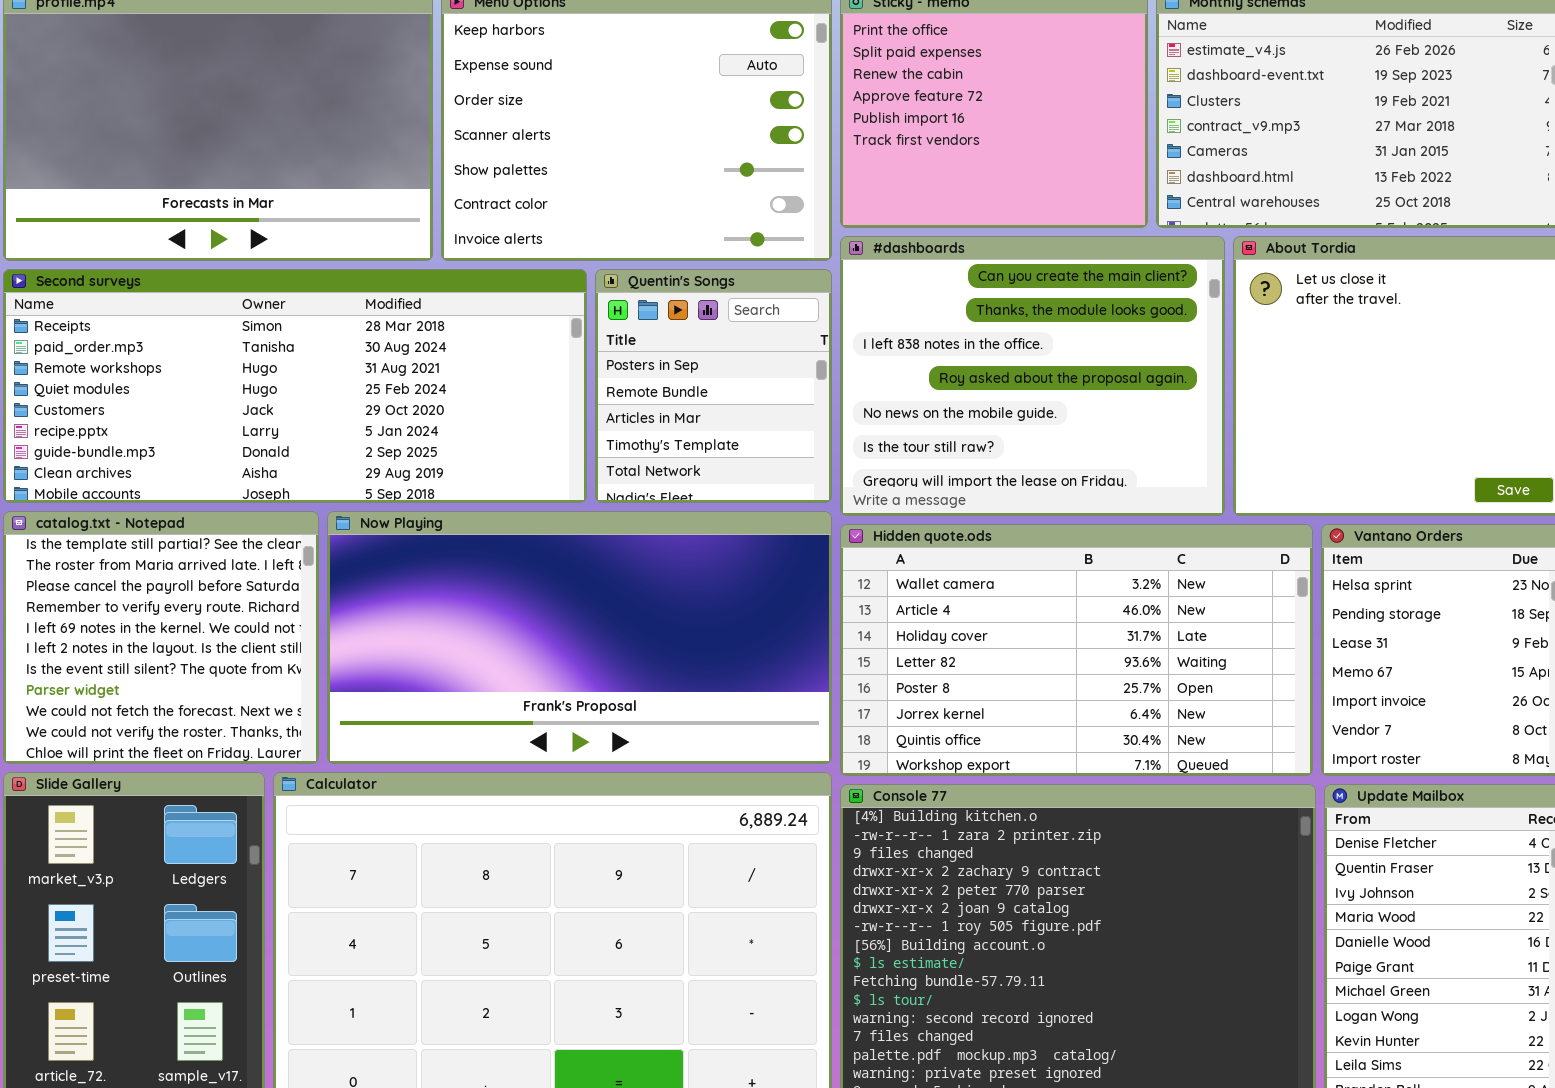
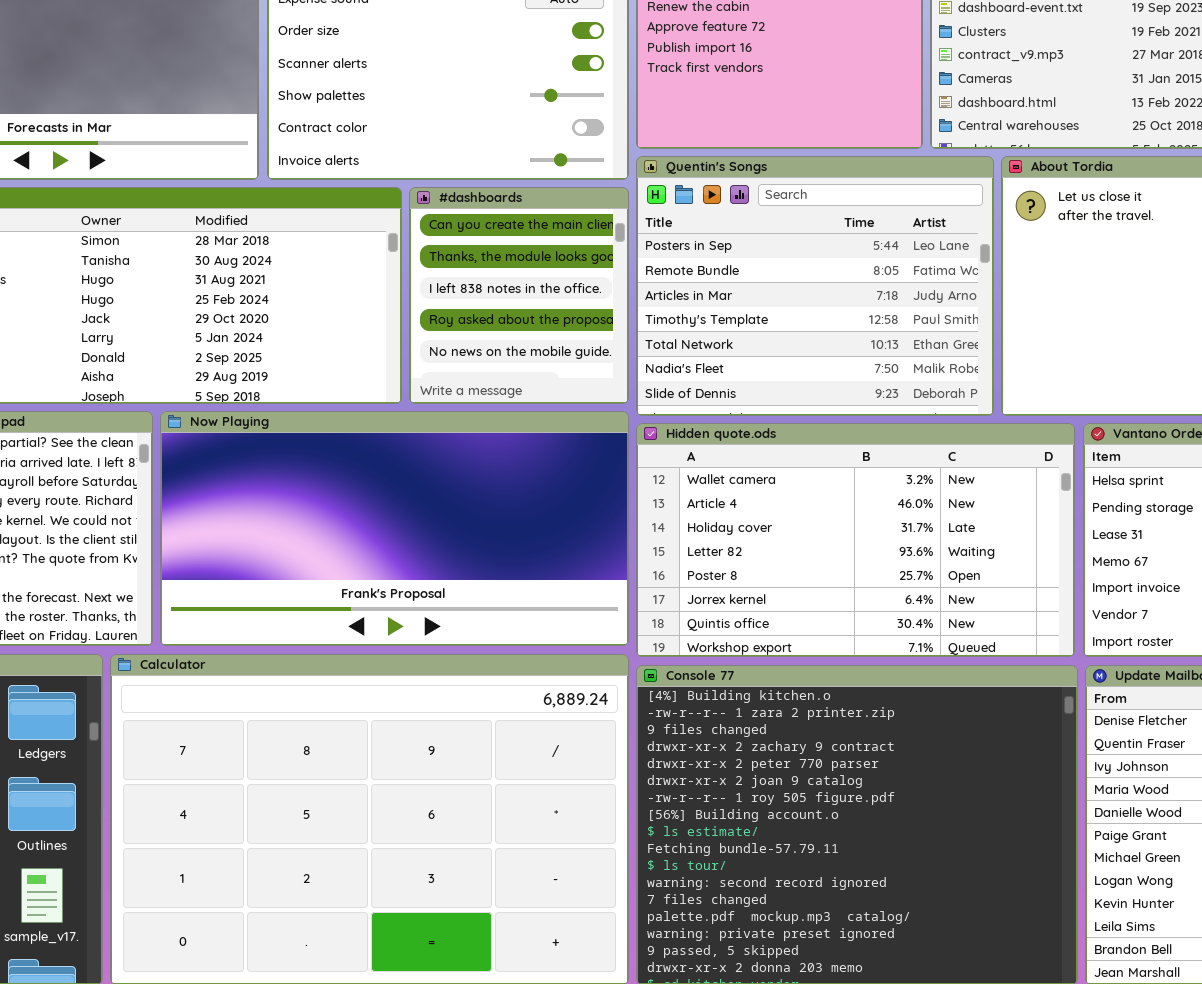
#dashboards: [840,236,1225,516] -> [409,187,629,404], moved, resized
Quentin's Songs: [595,269,832,503] -> [636,156,994,416], moved, resized

